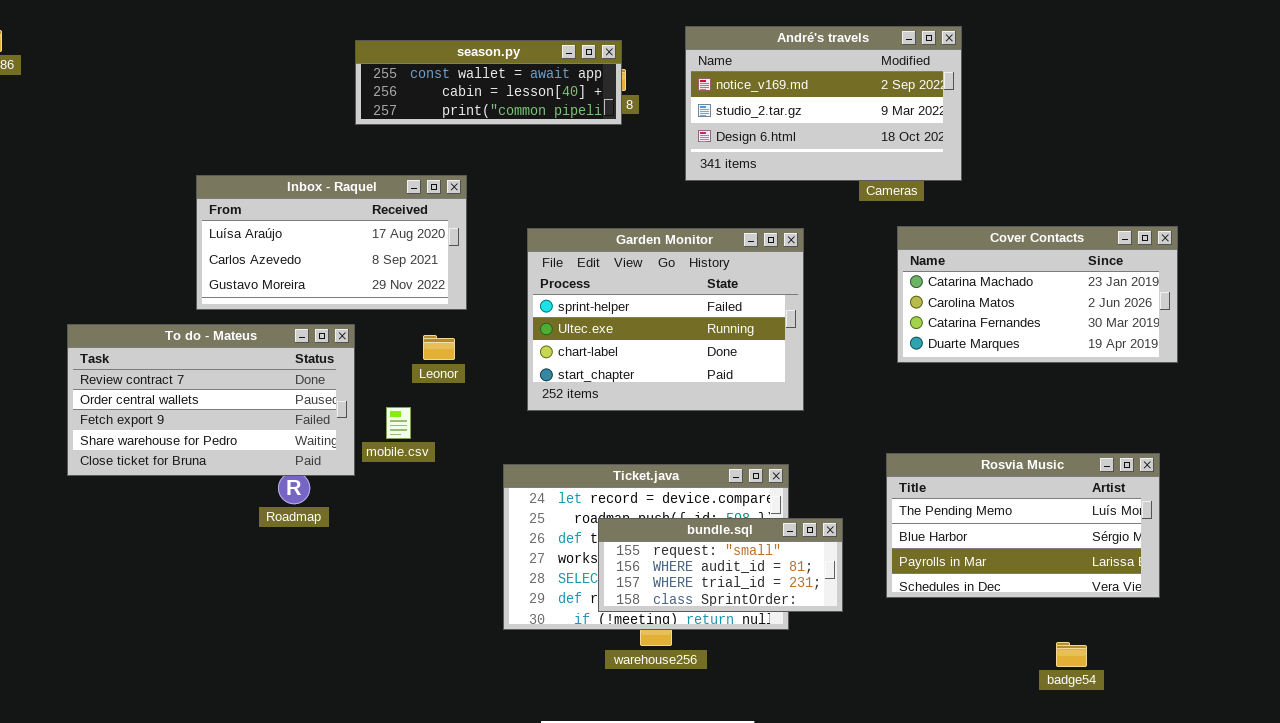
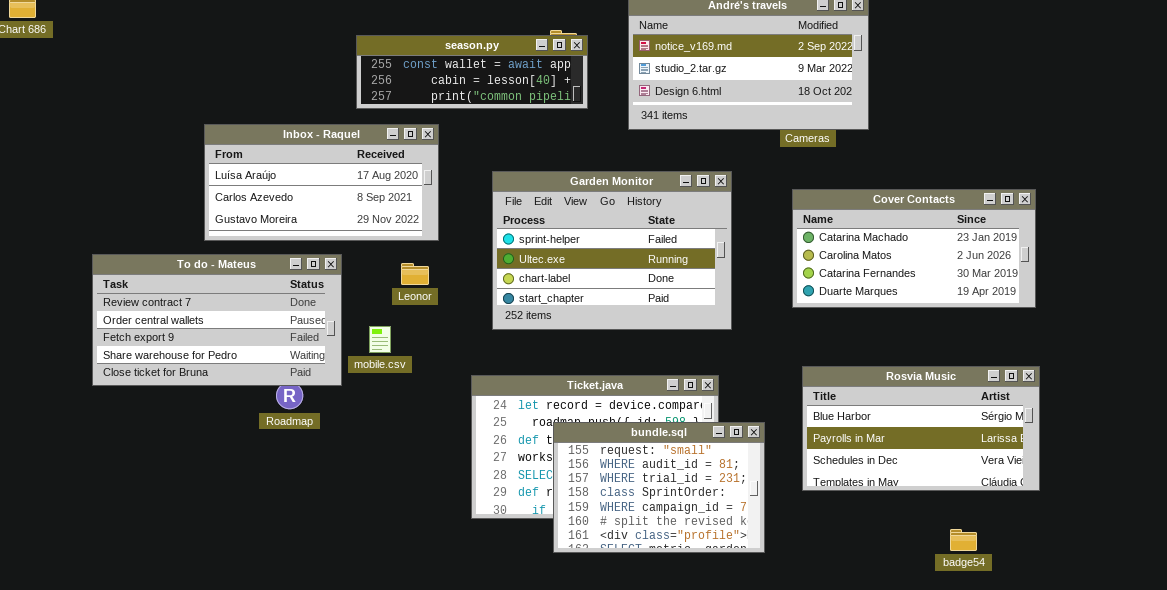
season.py: [355,40,622,125] -> [356,35,588,109], moved
Cover Contacts: [897,226,1178,363] -> [792,189,1036,308], moved
Rosvia Music: [886,453,1160,598] -> [802,366,1040,491], scrolled down 1 row
bundle.sql: [598,518,843,612] -> [553,422,765,553], resized

